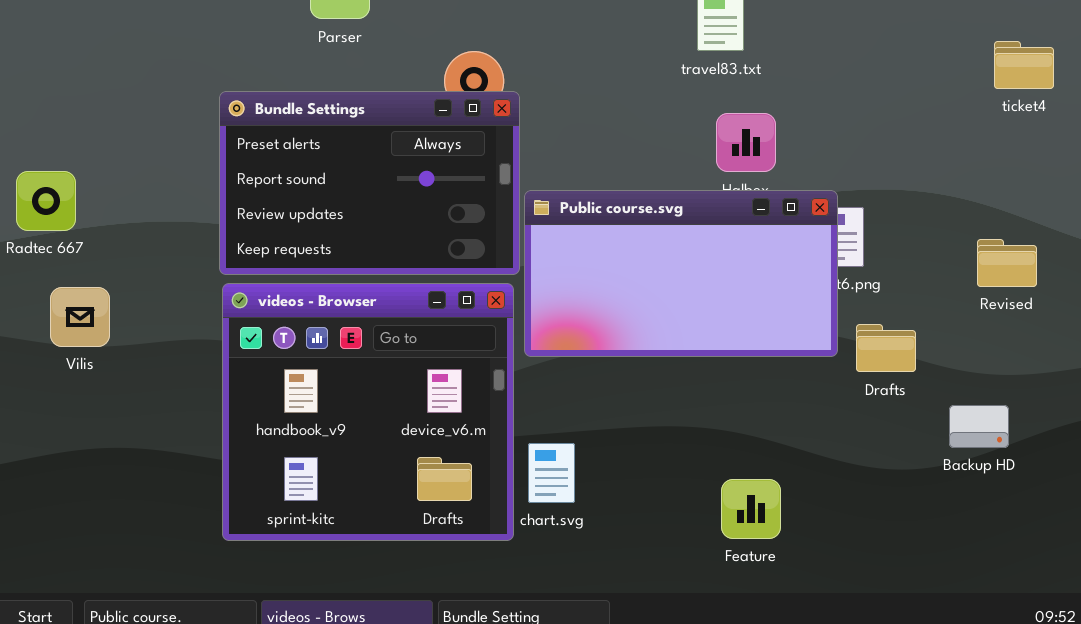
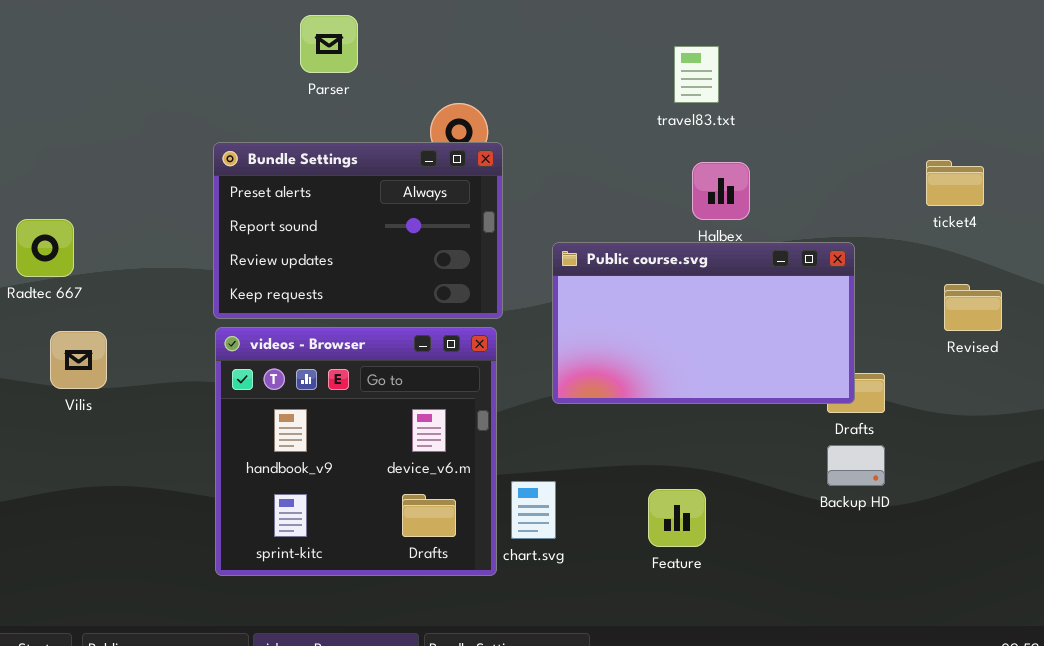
ticket4: [994,41,1054,89] -> [926,160,984,206], moved
Public course.svg: [524,190,838,357] -> [552,242,855,404], moved
Backup HD: [949,405,1009,448] -> [827,445,885,486], moved
Feature: [721,479,781,539] -> [648,489,706,547], moved

